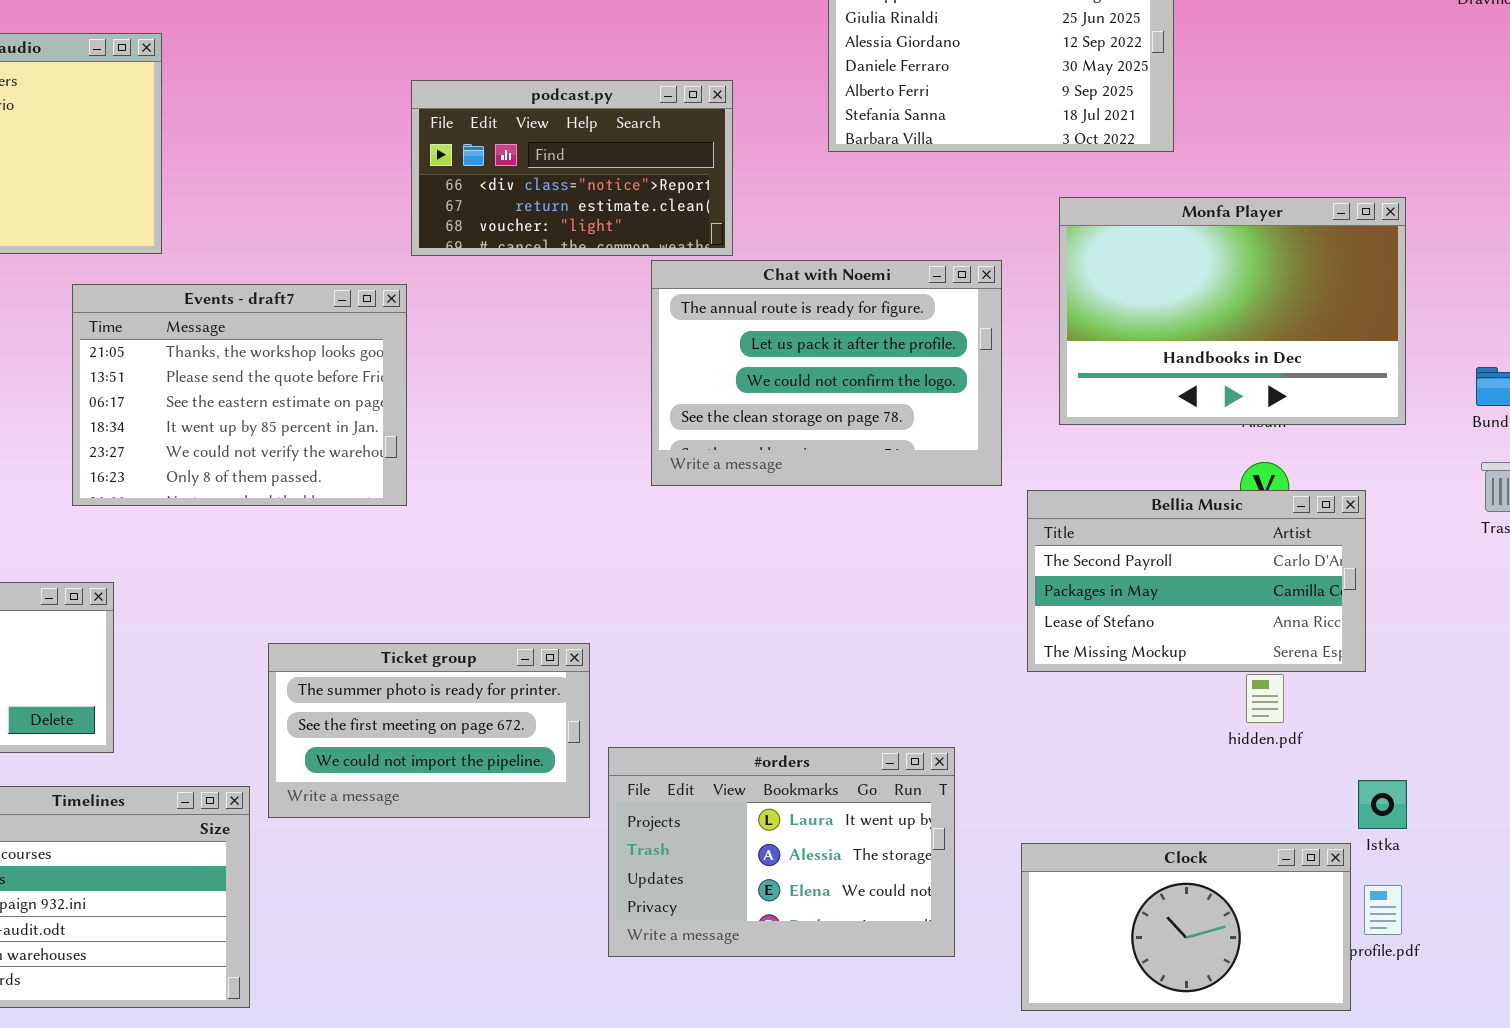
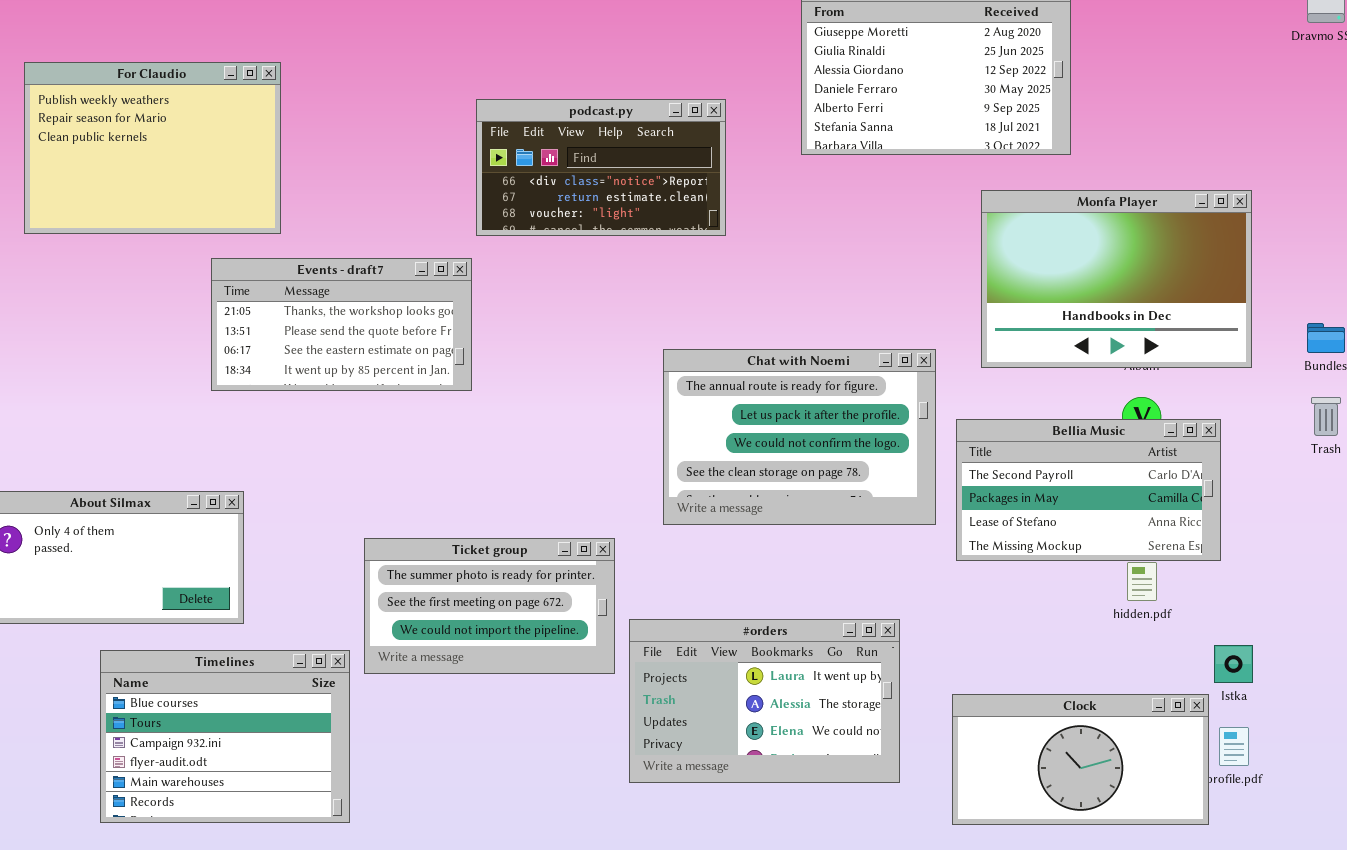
Chat with Noemi: [651,260,1002,486] -> [663,349,936,525], moved
Events - draft7: [72,284,407,506] -> [211,258,472,391], resized

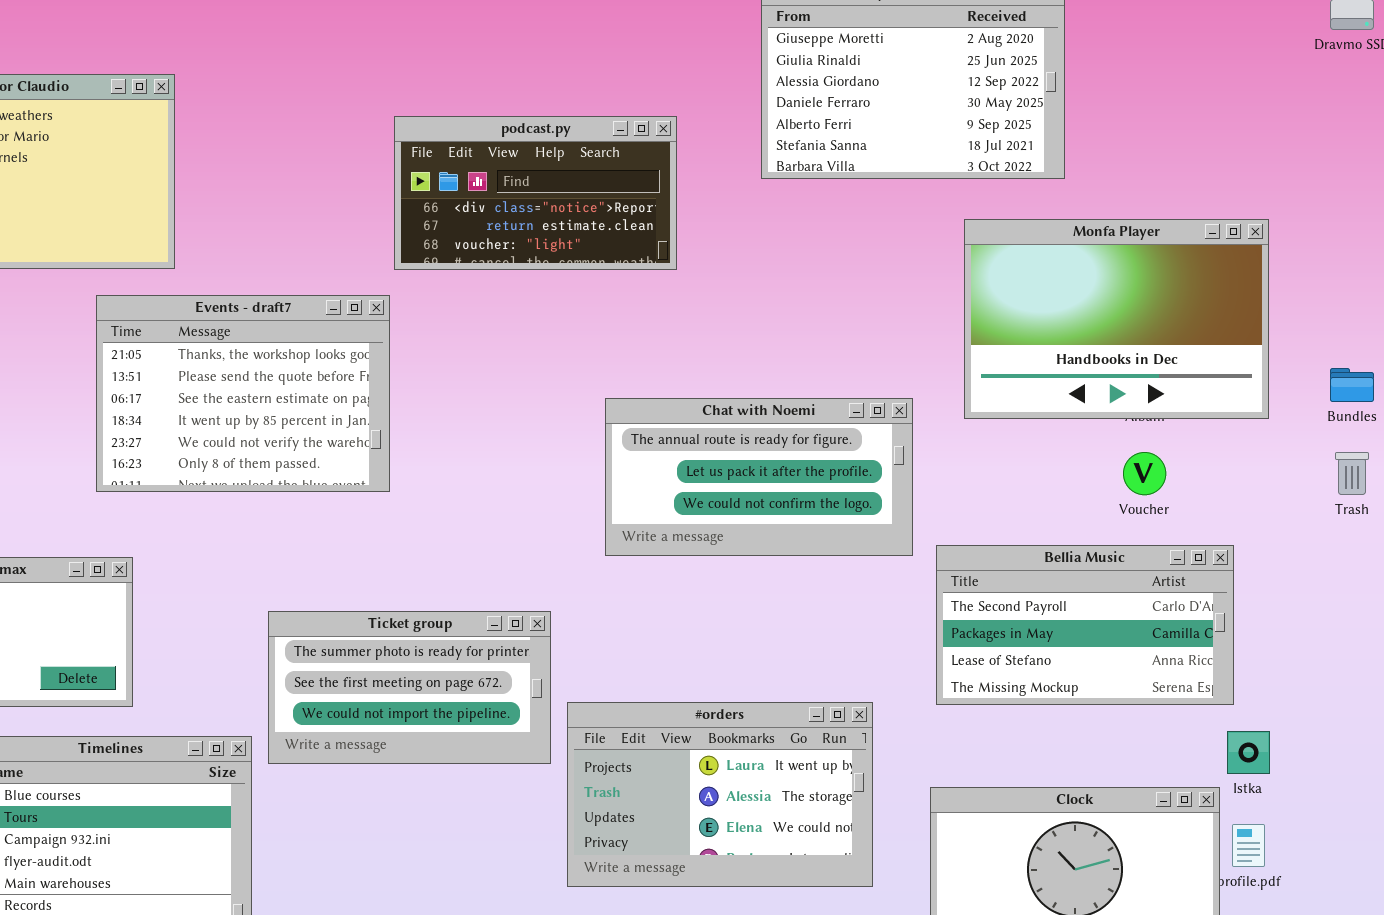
Events - draft7: [211,258,472,391] -> [96,295,390,492], resized
Chat with Noemi: [663,349,936,525] -> [605,398,913,556], resized
Bellia Music: [956,419,1221,561] -> [936,545,1234,705], moved

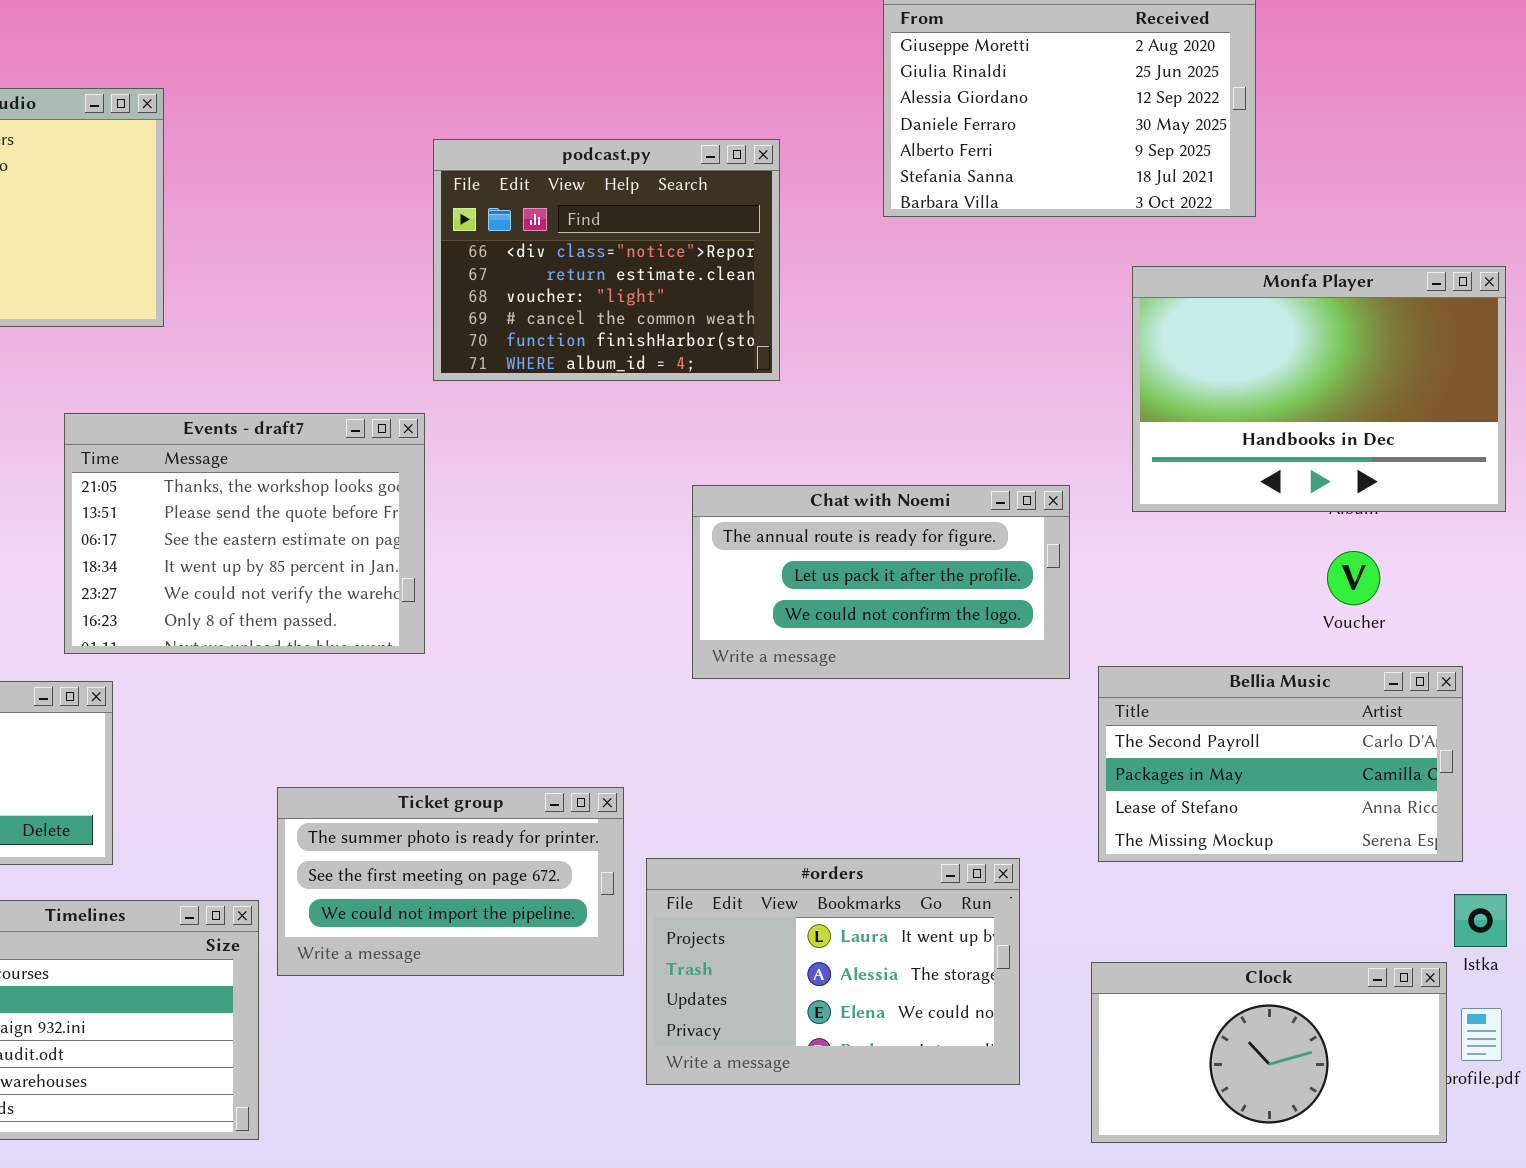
podcast.py: [394,116,677,270] -> [433,139,780,381], resized
Events - draft7: [96,295,390,492] -> [64,413,425,654], moved
Ticket group: [268,611,551,764] -> [277,787,624,976], moved

